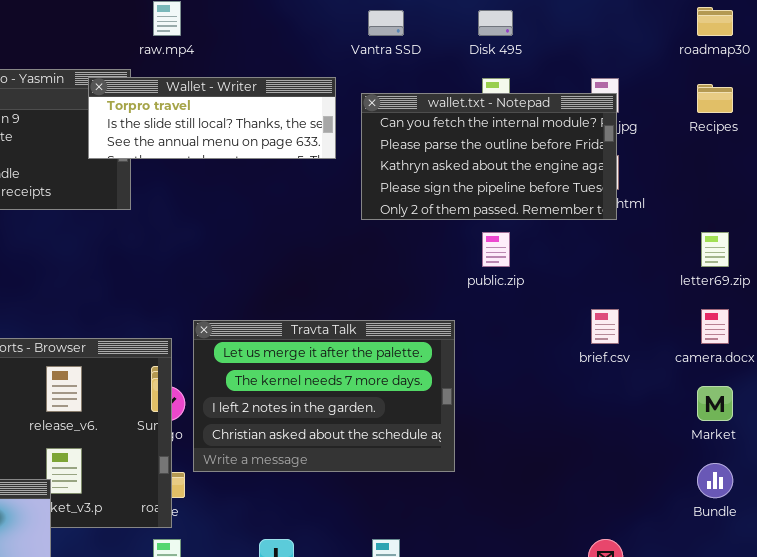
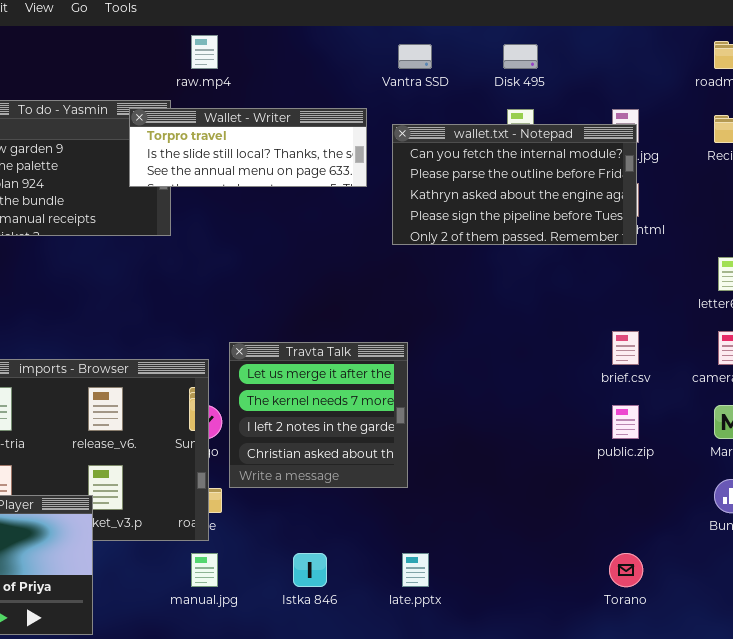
public.zip: [482,232,510,267] -> [612,405,639,439], moved
Travta Talk: [193,320,455,472] -> [229,342,408,488], resized

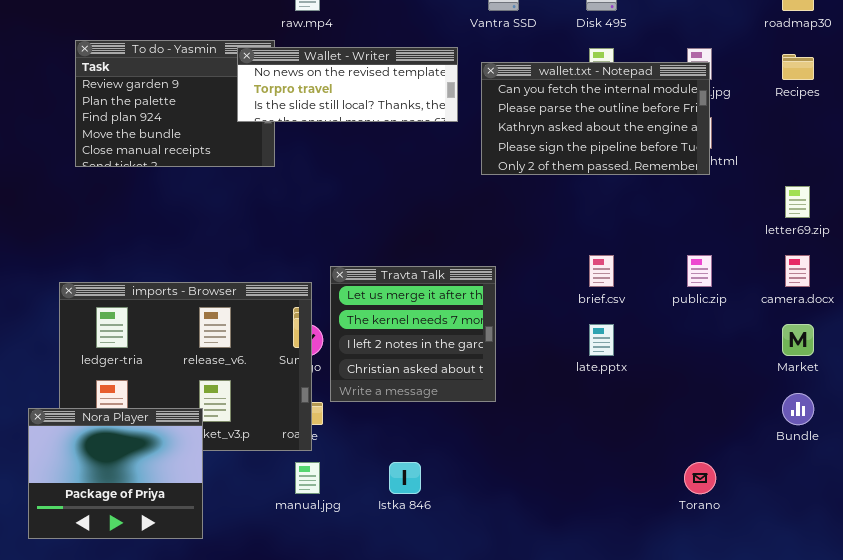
Wallet - Writer: [129,108,367,187] -> [237,47,458,122], scrolled up 1 row
brief.csv: [612,331,639,365] -> [589,255,614,287], moved
public.zip: [612,405,639,439] -> [687,255,712,287], moved
late.pptx: [402,553,429,587] -> [589,324,614,356], moved

